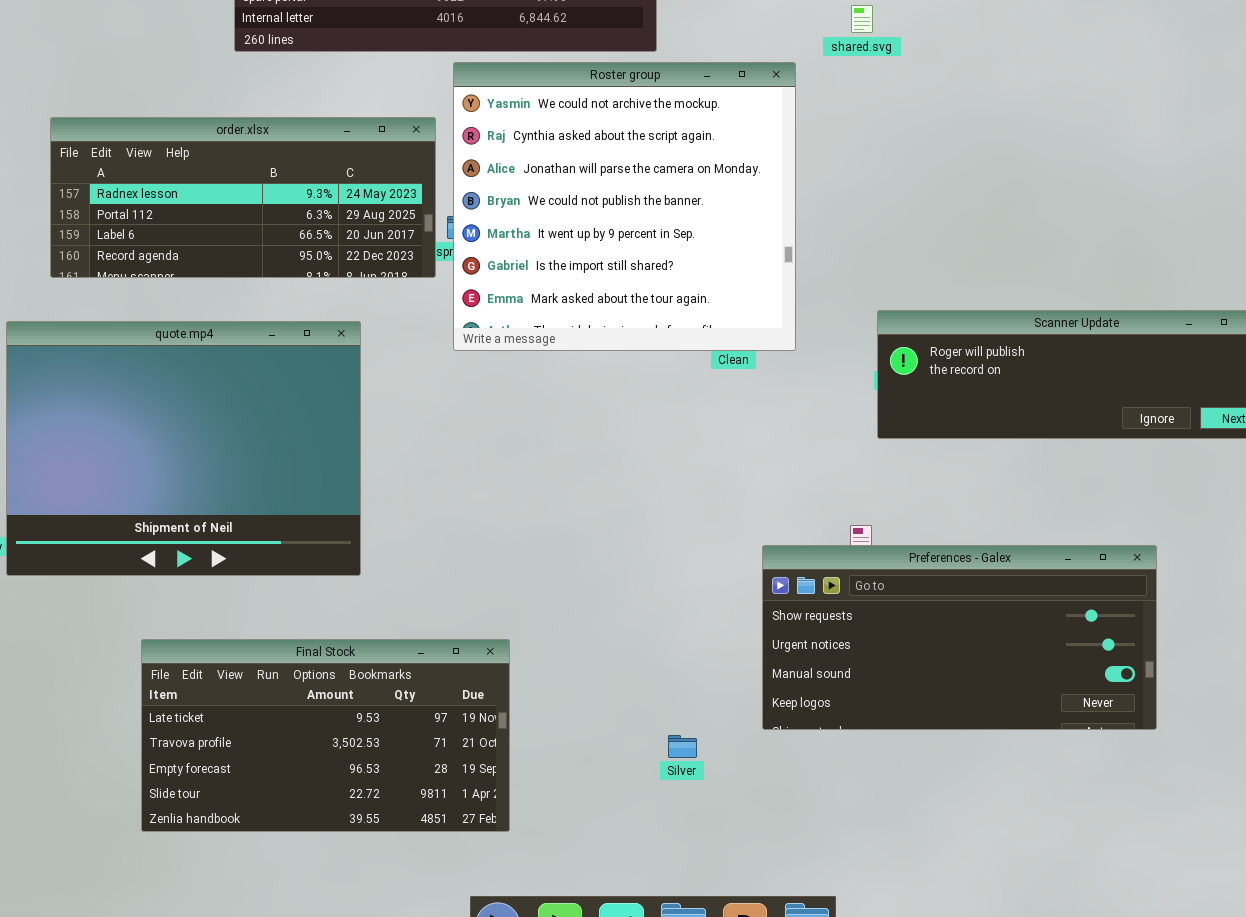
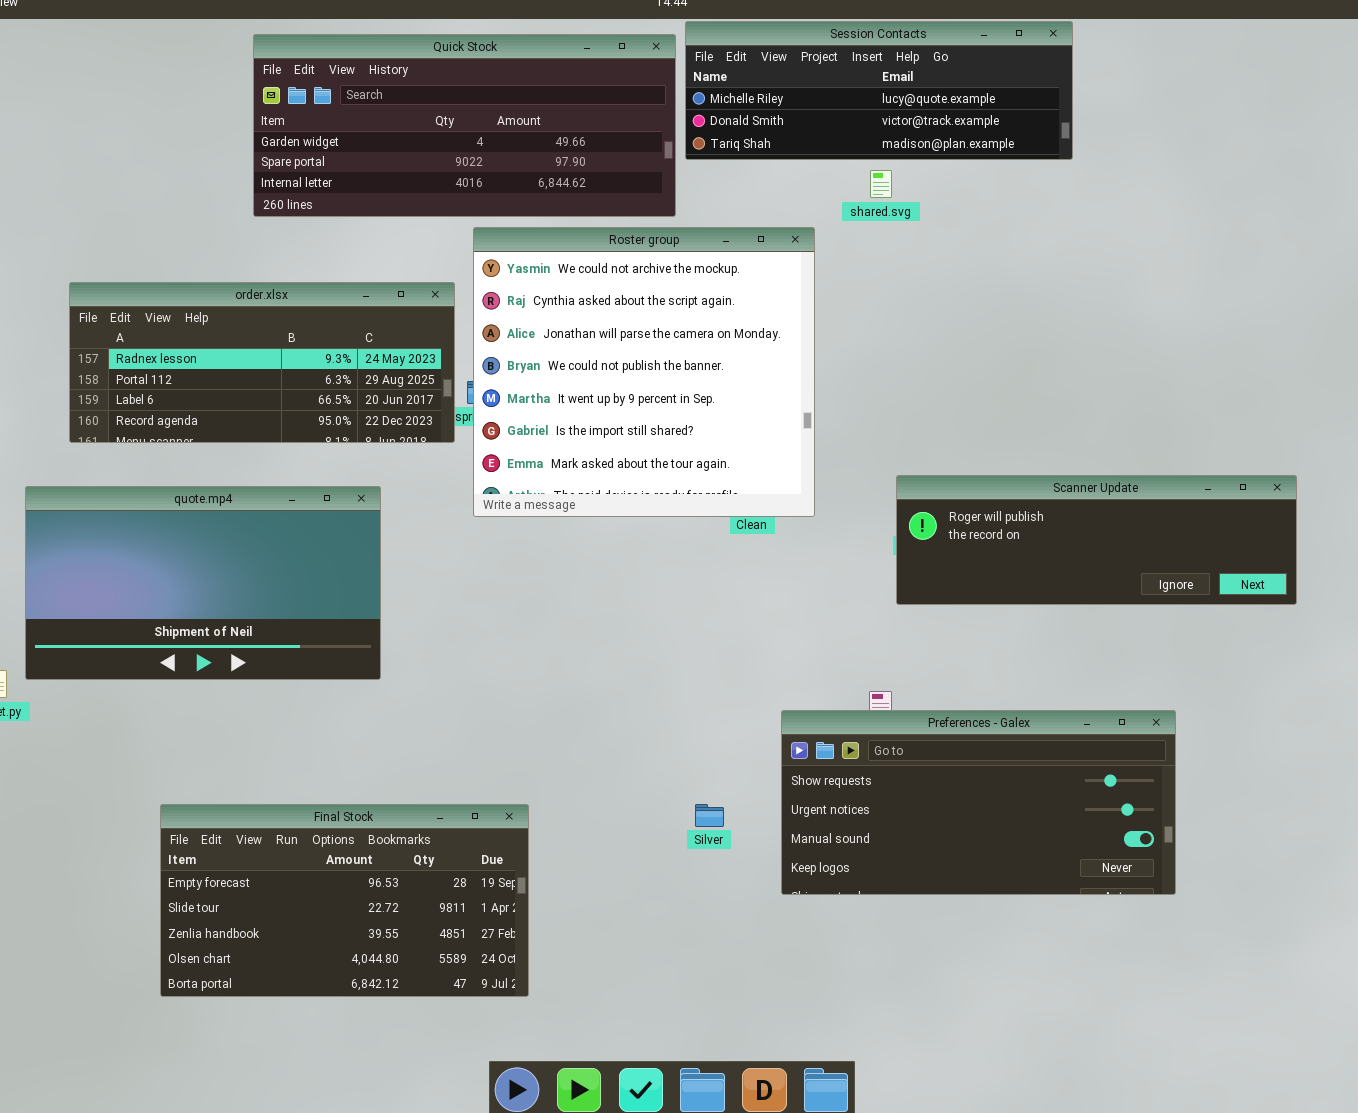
quote.mp4: [6,321,361,576] -> [25,486,381,680], resized
Final Stock: [141,639,510,832] -> [160,804,529,997], scrolled down 2 rows
Silver: [668,735,697,758] -> [695,804,724,827], moved

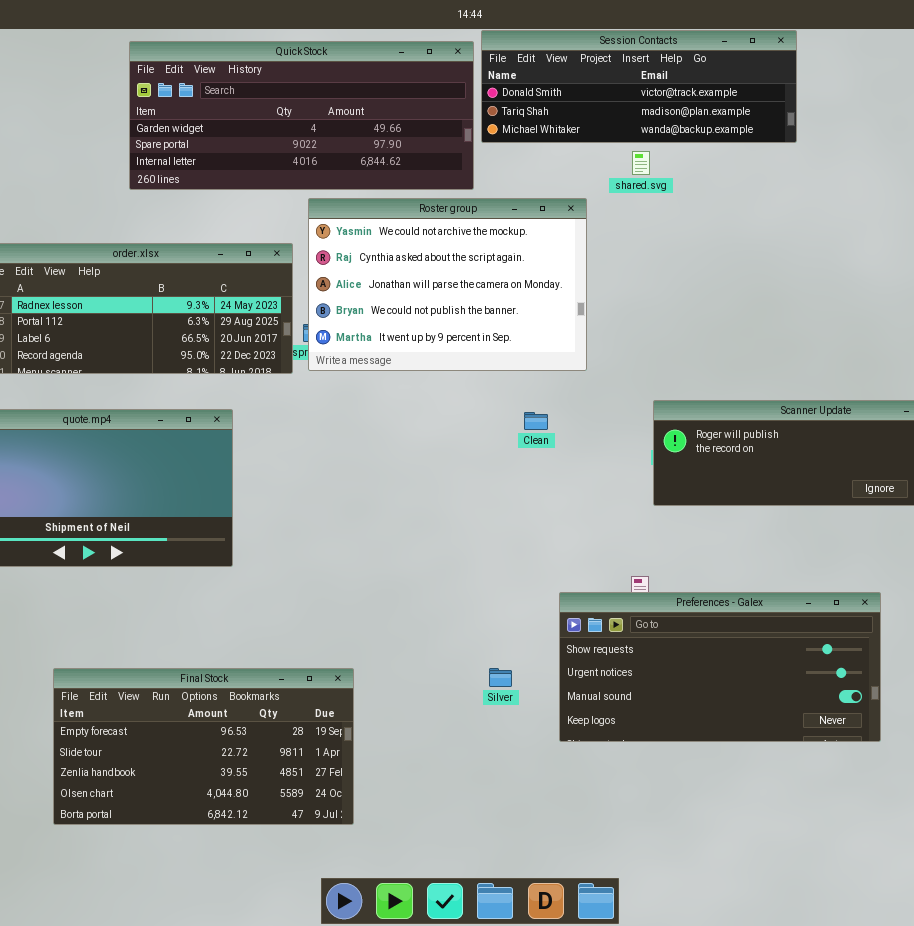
Session Contacts: [685,21,1073,160] -> [481,30,797,143], scrolled down 1 row
Roster group: [473,227,815,517] -> [308,198,587,371], resized

